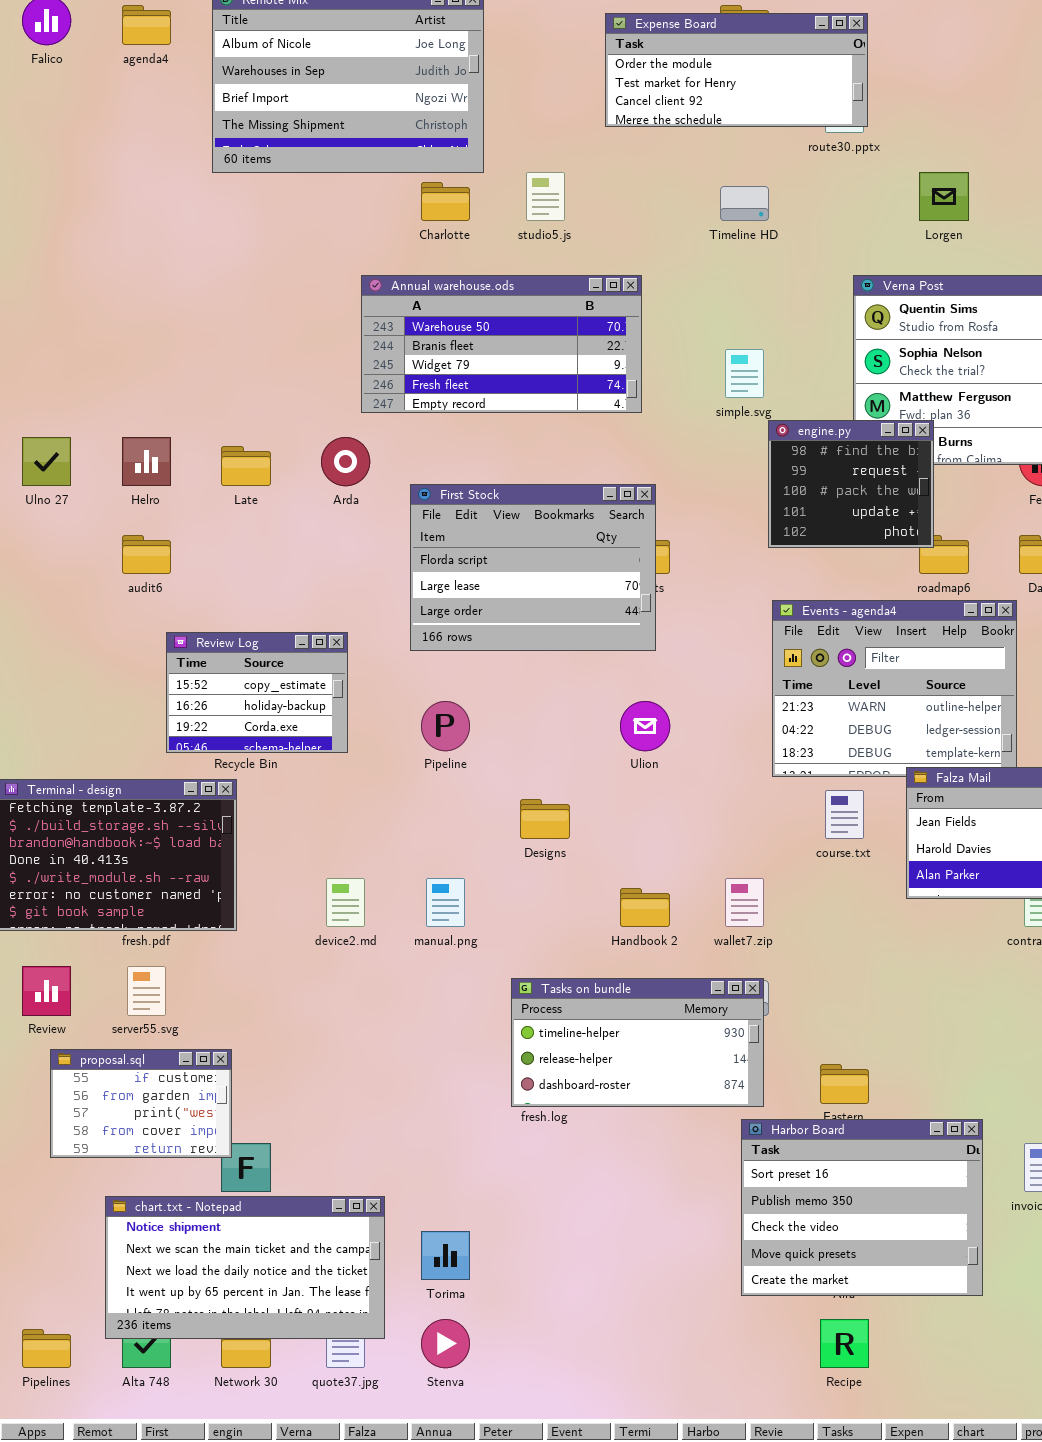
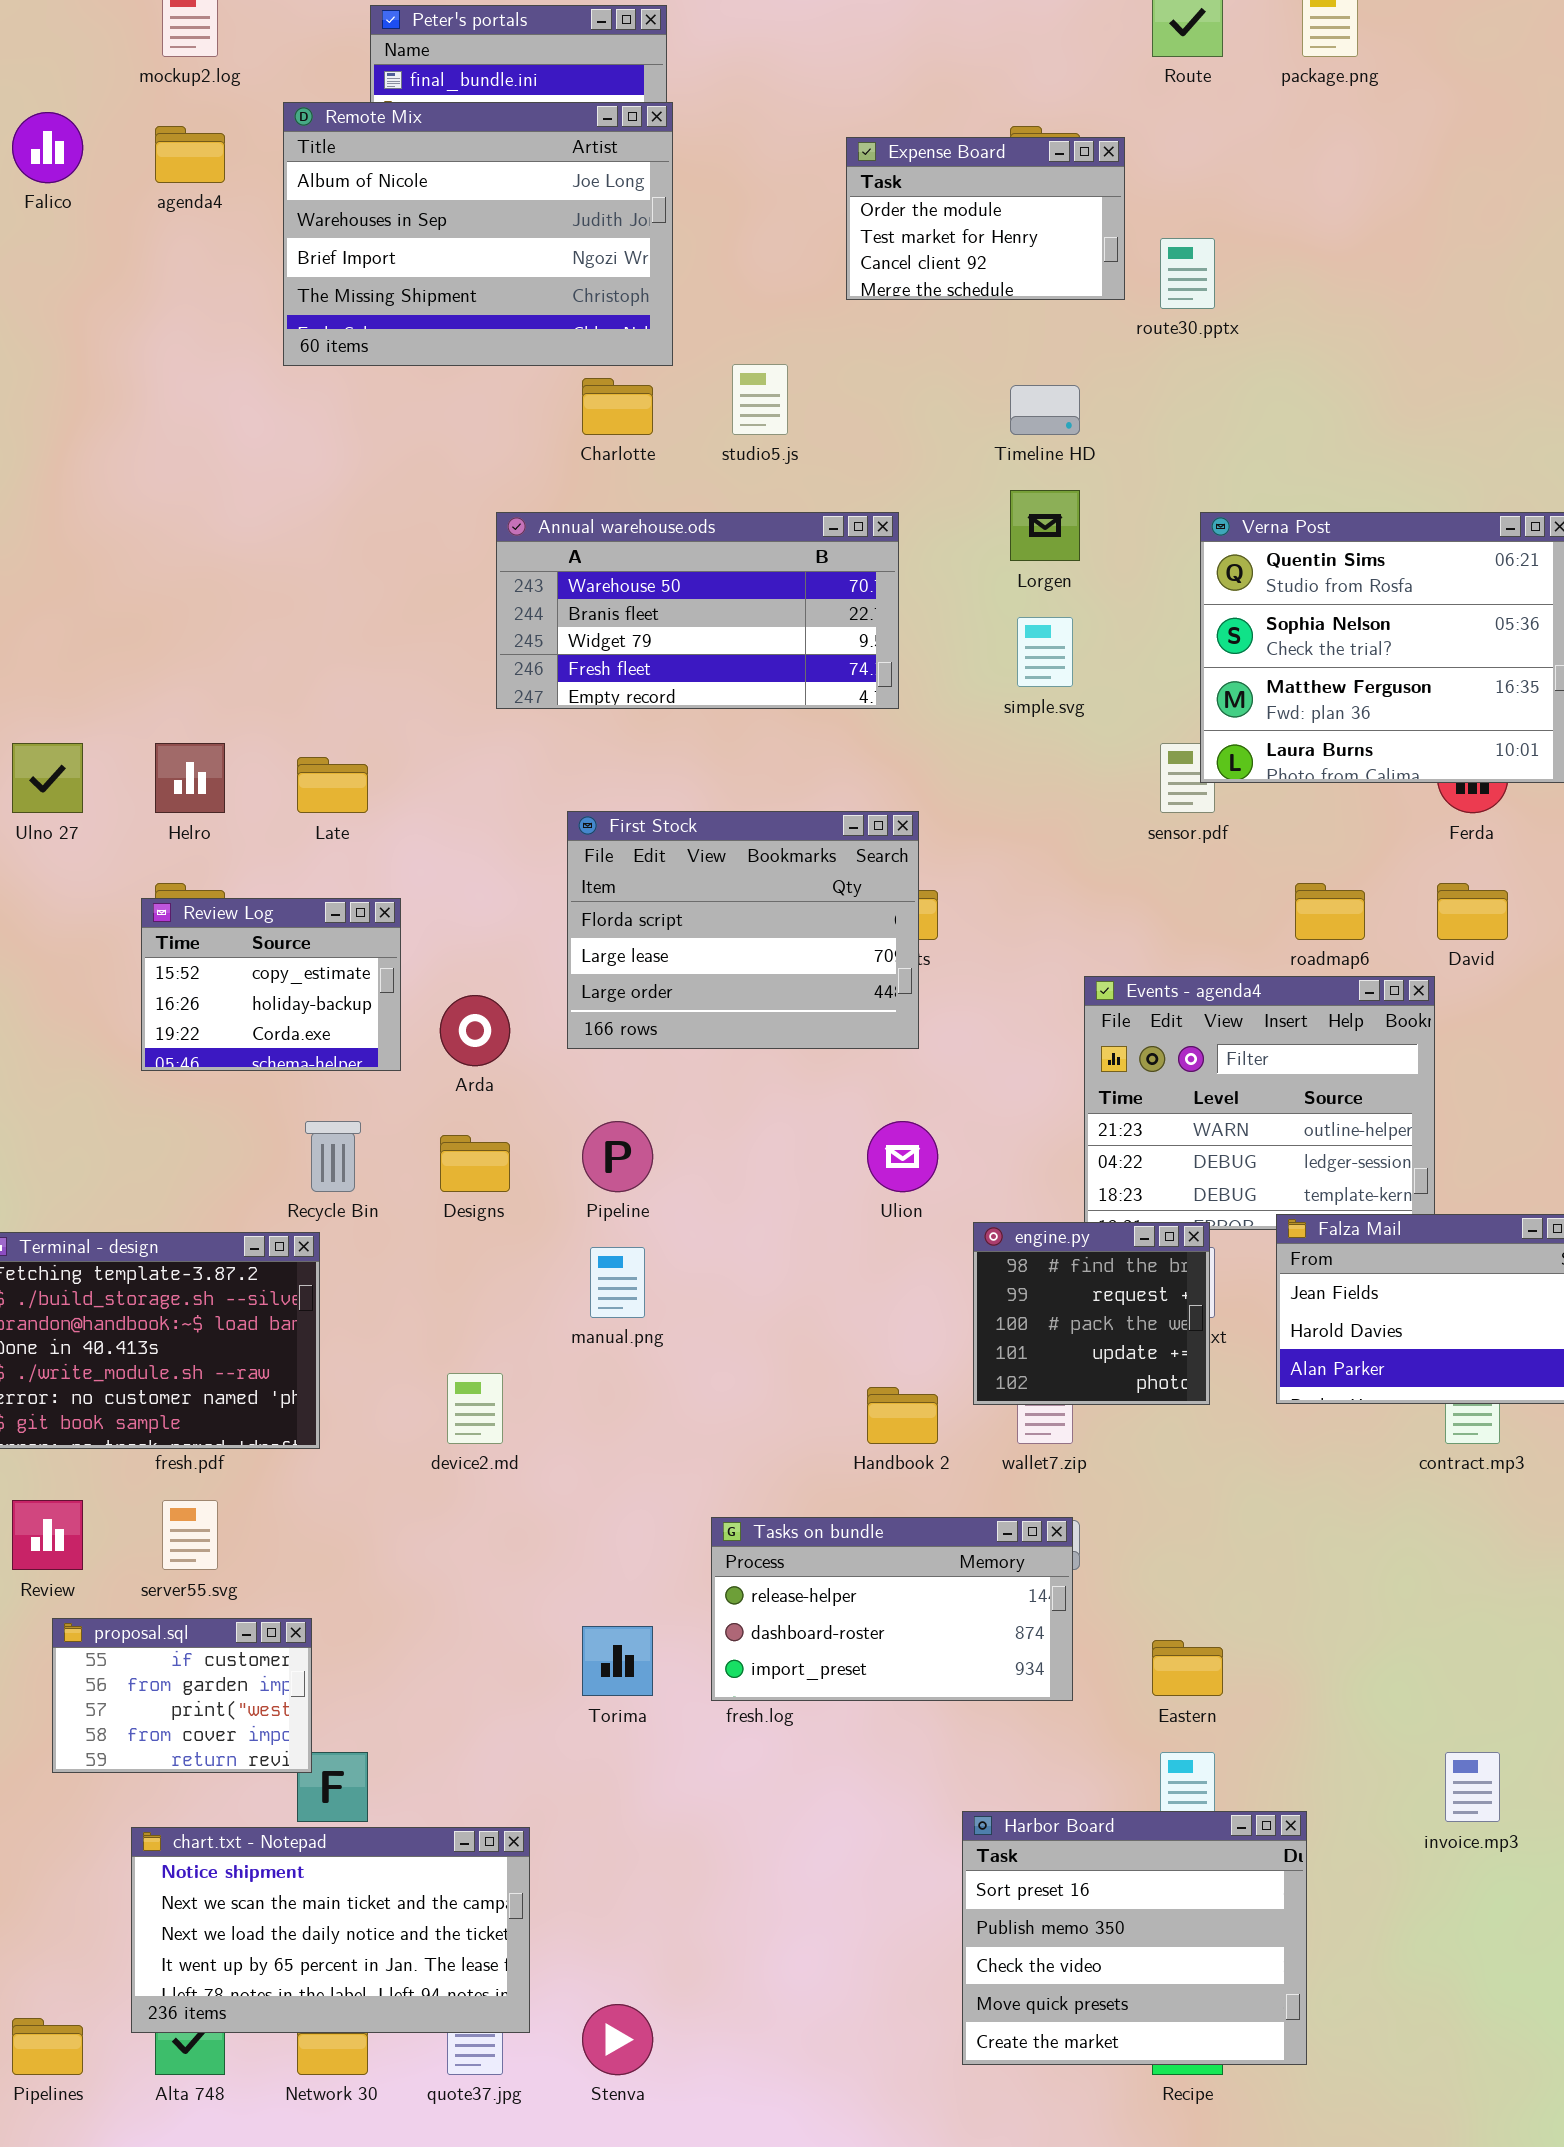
Expense Board: [605,13,868,127] -> [846,137,1125,300], resized
Lorgen: [919,172,969,221] -> [1010,490,1080,561], moved
engine.py: [768,420,934,548] -> [973,1222,1210,1405], moved
Arda: [321,437,370,486] -> [440,995,510,1066], moved
Review Log: [166,632,348,753] -> [141,898,401,1071], moved
Designs: [520,799,570,839] -> [440,1135,510,1192], moved
manual.png: [426,878,465,927] -> [590,1247,645,1318], moved
Tasks on bundle: [511,978,764,1107] -> [711,1517,1073,1701], scrolled down 1 row
Harbor Board: [741,1119,983,1296] -> [962,1811,1307,2065], moved
Torima: [421,1231,470,1280] -> [582,1626,653,1696], moved

